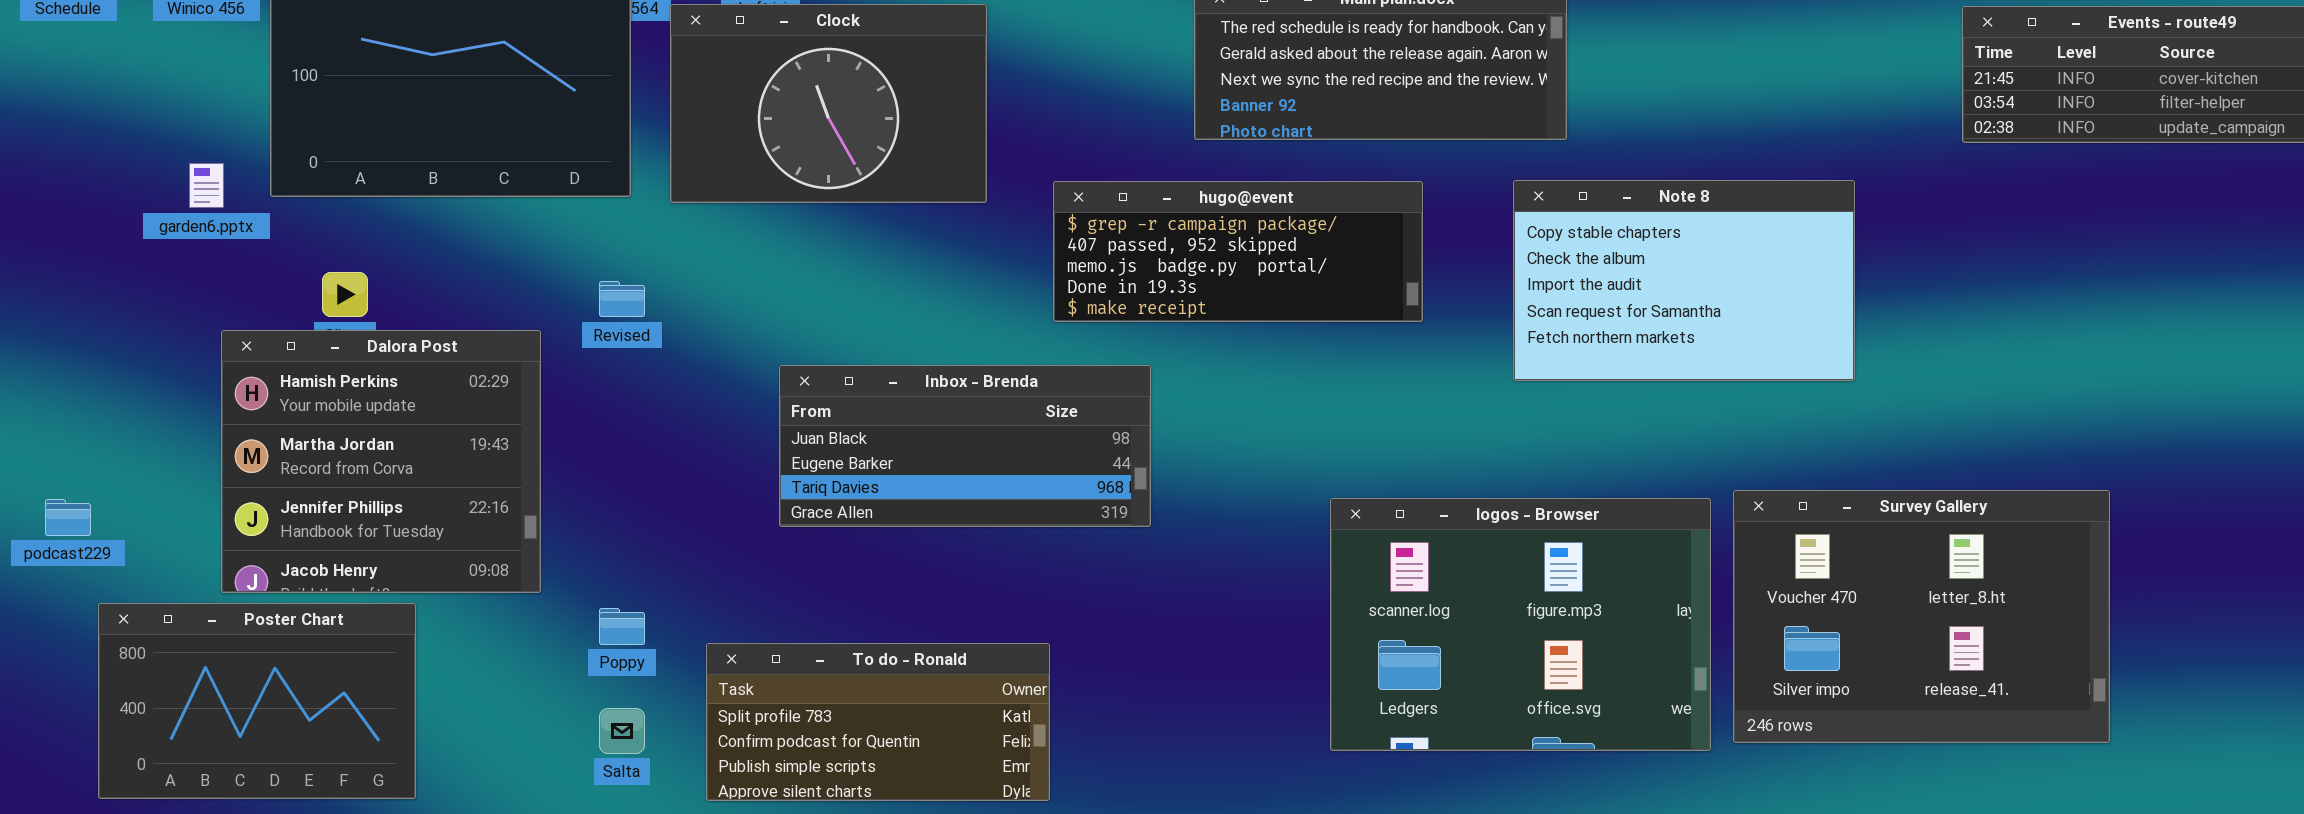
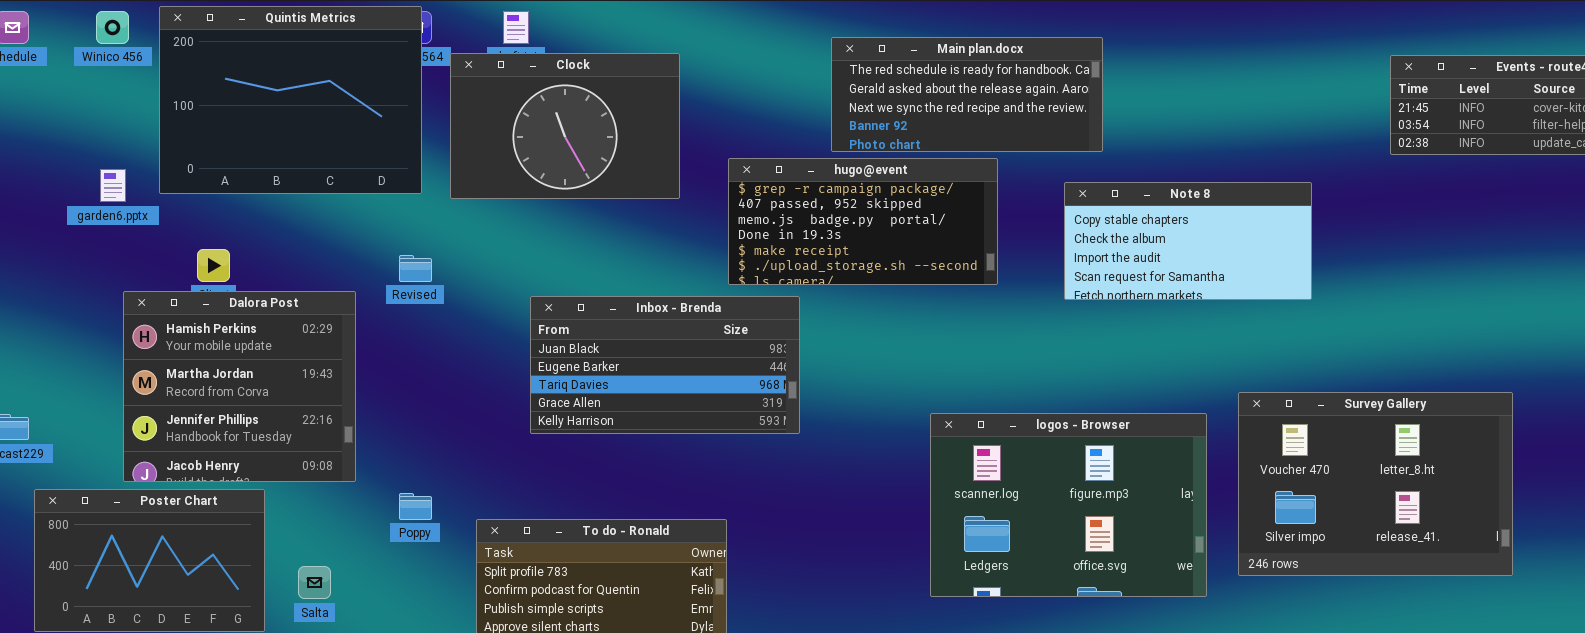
Note 8: [1513,180,1855,381] -> [1064,182,1312,300], resized
hugo@event: [1053,181,1423,322] -> [728,158,998,285], resized
Inbox - Brenda: [779,365,1151,527] -> [530,296,800,434], resized
Survey Gallery: [1733,490,2110,743] -> [1238,392,1513,576], moved
Salta: [599,708,645,754] -> [298,566,331,599], moved

